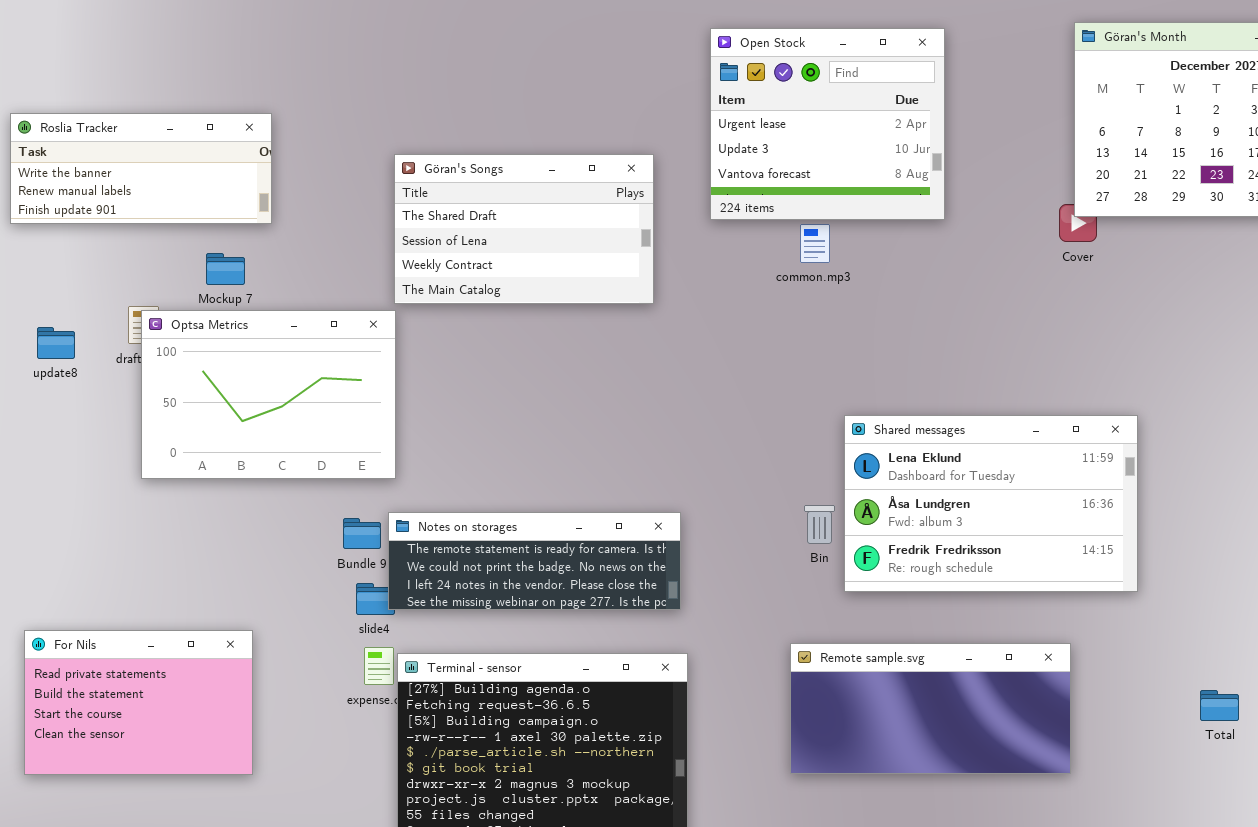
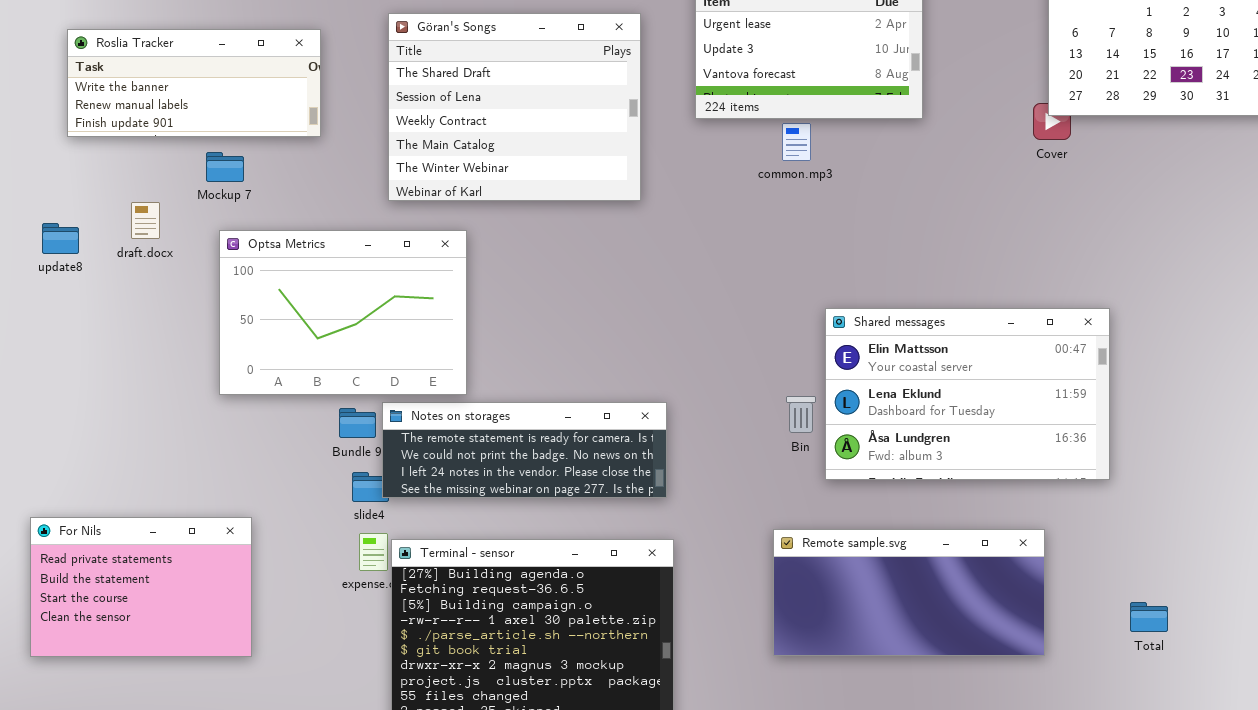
Roslia Tracker: [10,113,272,224] -> [67,29,321,137], moved
Göran's Songs: [394,154,654,304] -> [388,13,641,201], resized
Optsa Metrics: [141,310,396,479] -> [219,230,467,395], moved
Shared messages: [844,415,1138,592] -> [825,308,1110,480], scrolled up 1 row
Total: [1200,690,1239,721] -> [1130,602,1168,632], moved

